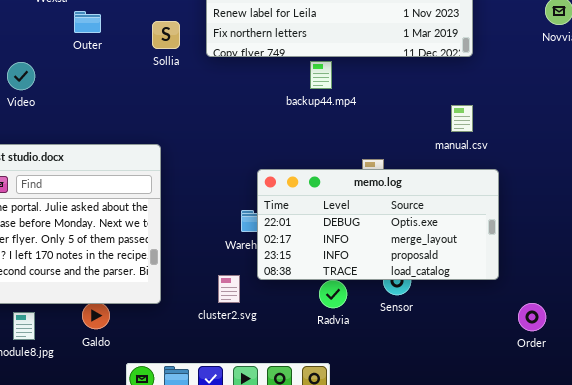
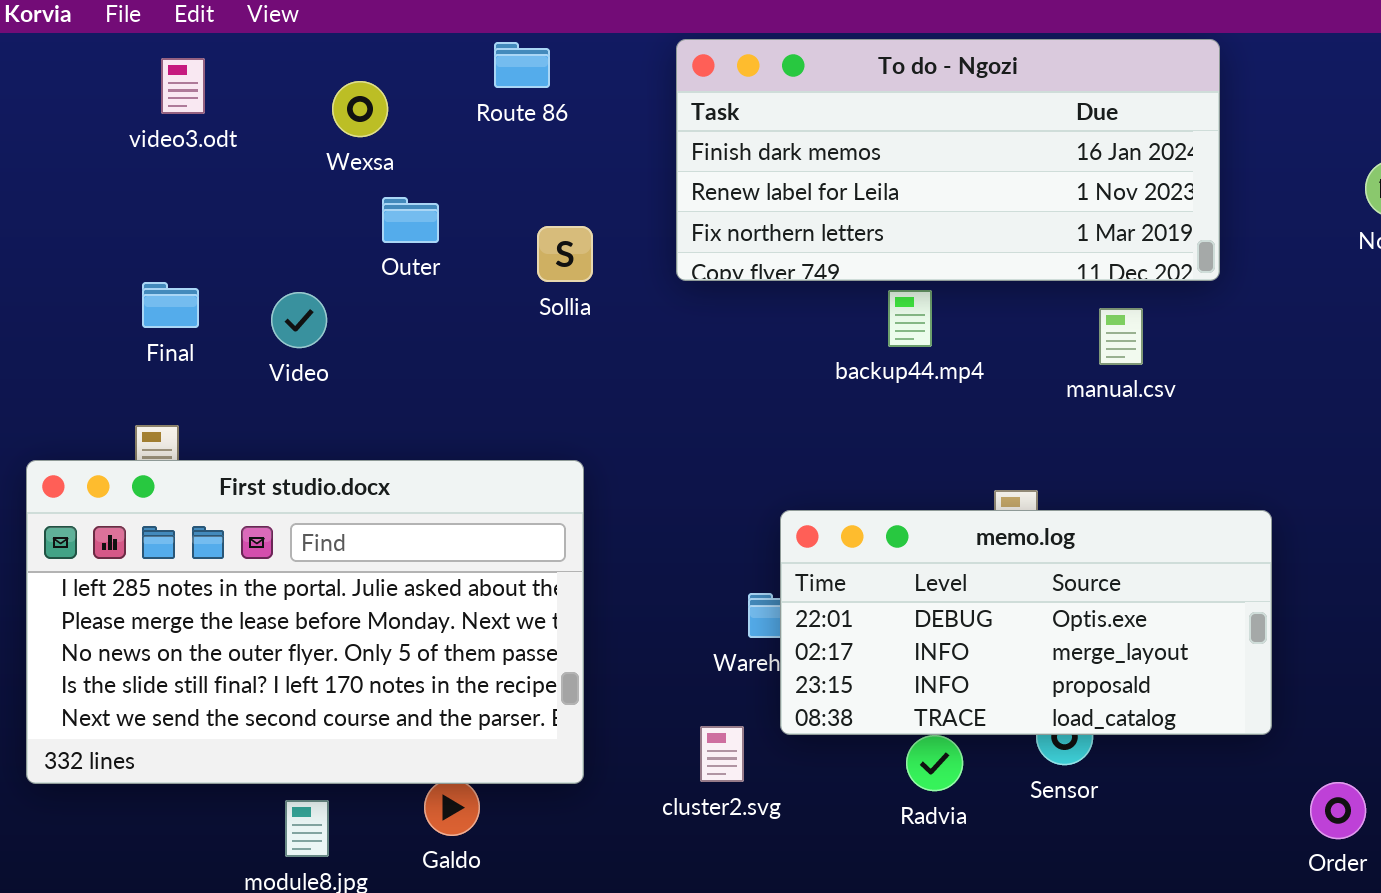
Outer: [74,11,101,33] -> [382,197,439,243], moved
Sollia: [152,21,180,49] -> [537,226,593,282], moved
manual.csv: [451,105,473,132] -> [1099,308,1143,365], moved

